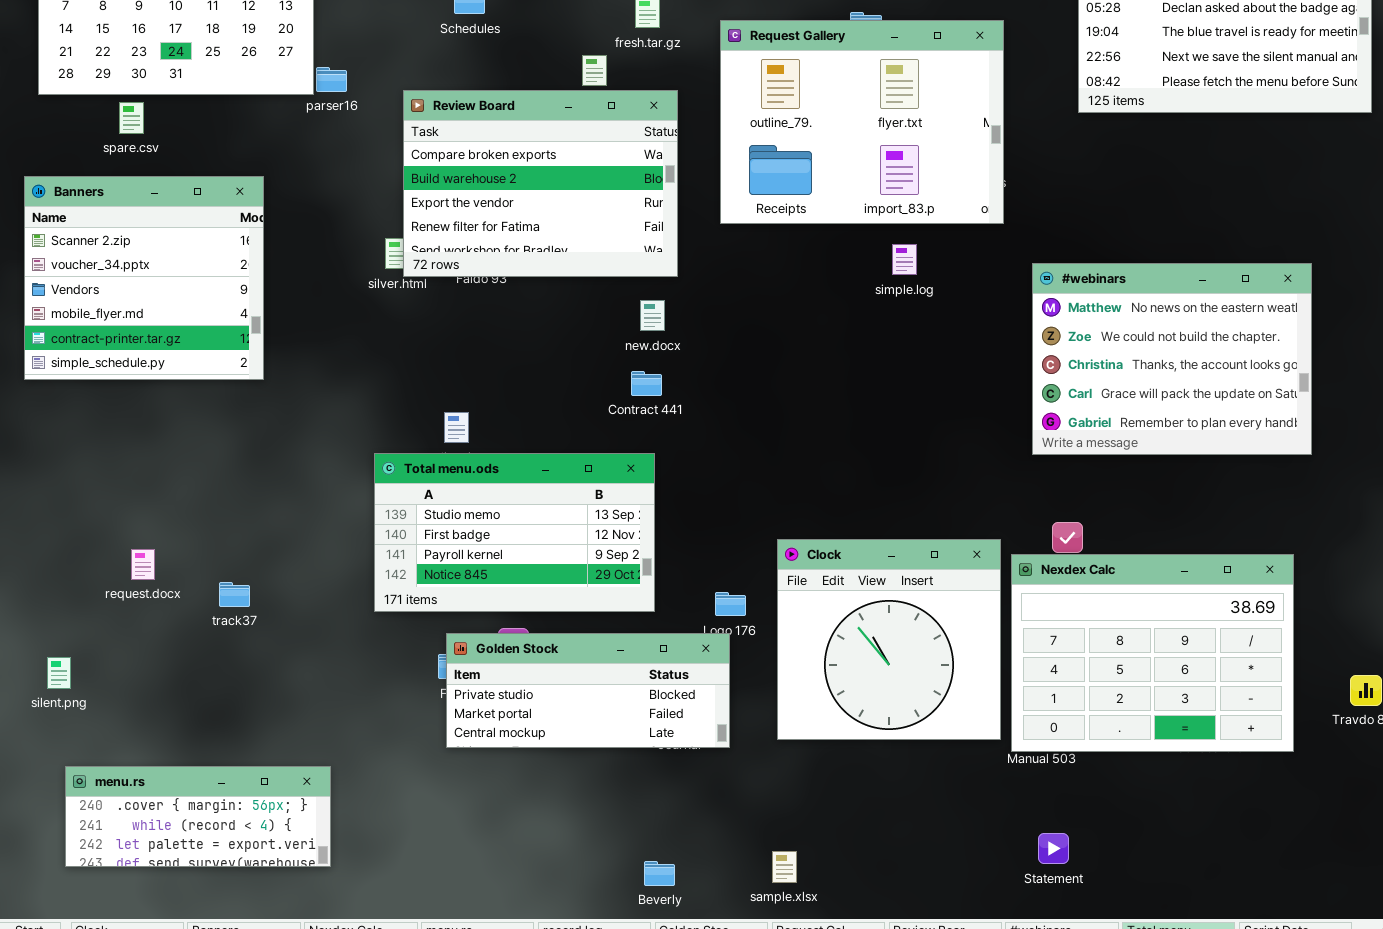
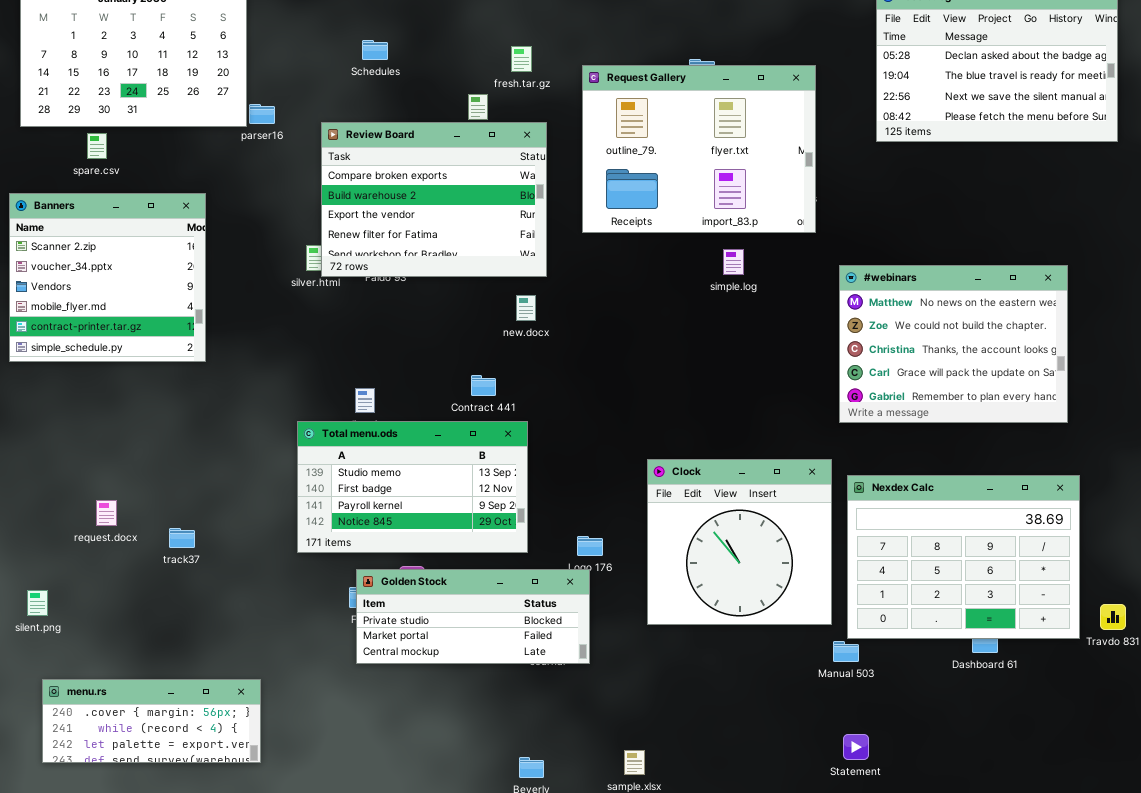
Contract 441: [631,371,662,396] -> [471,375,496,396], moved
Clock: [777,539,1001,740] -> [647,459,832,625], moved
Nexdex Calc: [1011,554,1294,752] -> [847,475,1080,639], moved

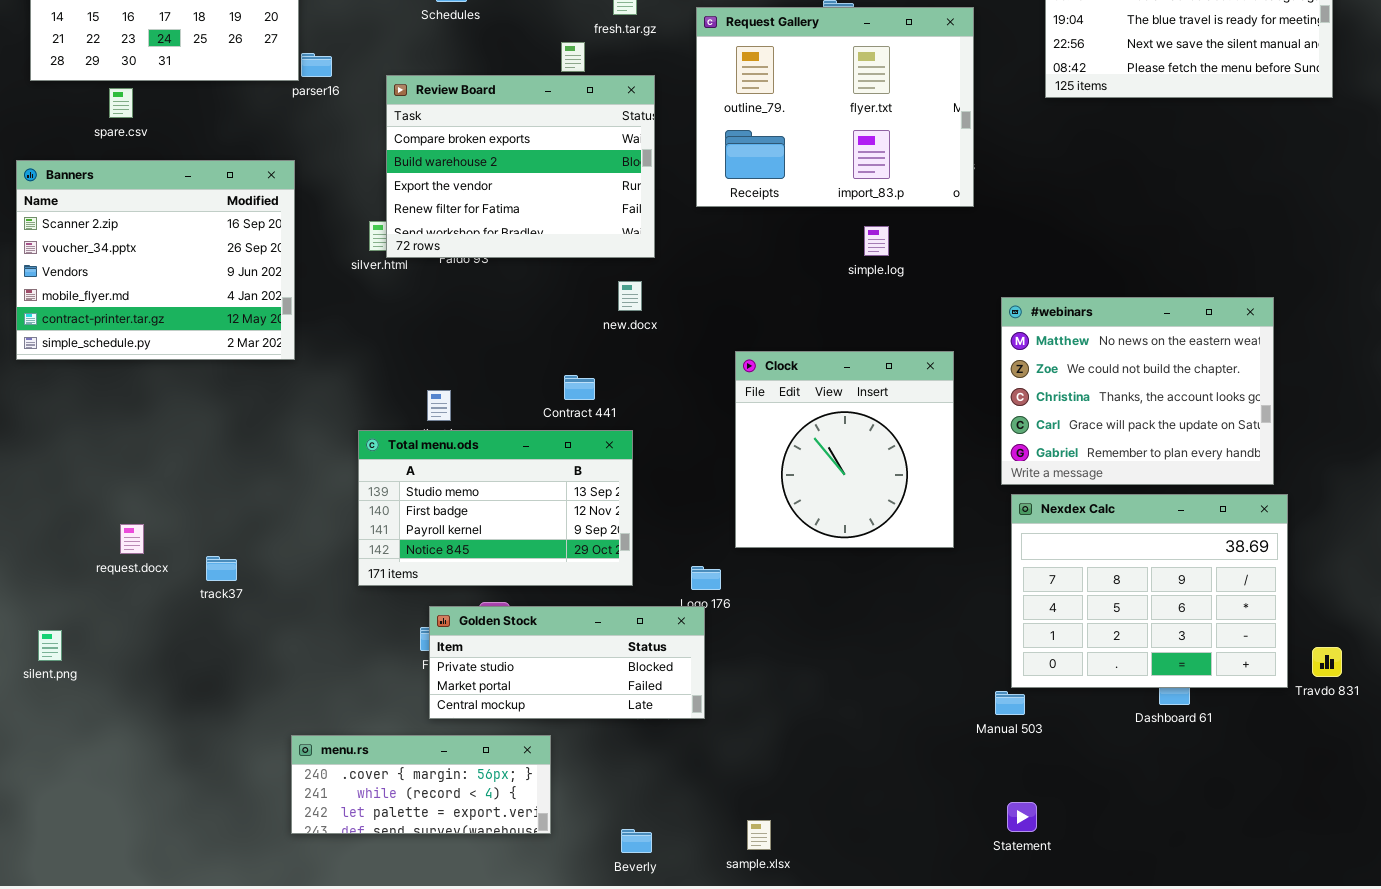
Banners: [9,193,206,362] -> [16,160,295,360], resized
#webinars: [839,265,1068,423] -> [1001,297,1274,485], moved
Clock: [647,459,832,625] -> [735,351,954,548], moved
menu.rs: [42,679,261,763] -> [291,735,551,834], moved

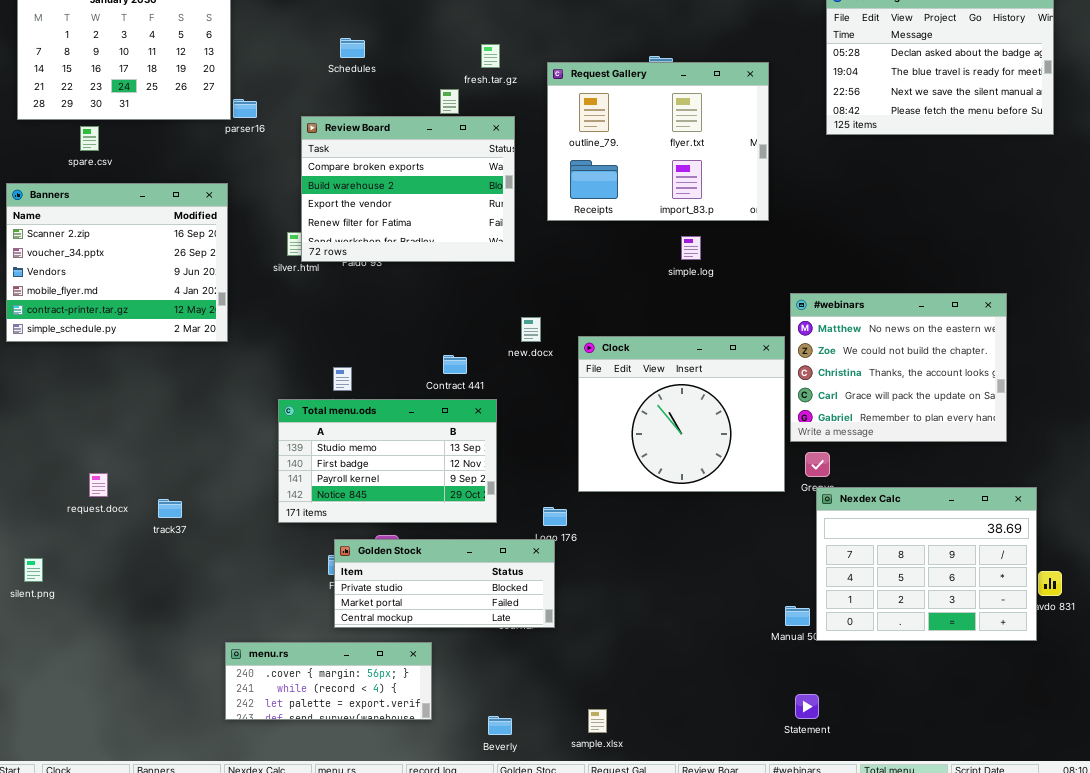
new.docx: [618,281,642,311] -> [521,317,541,342], moved
Clock: [735,351,954,548] -> [578,336,785,492], resized
Nexdex Calc: [1011,494,1288,688] -> [816,487,1037,641], moved

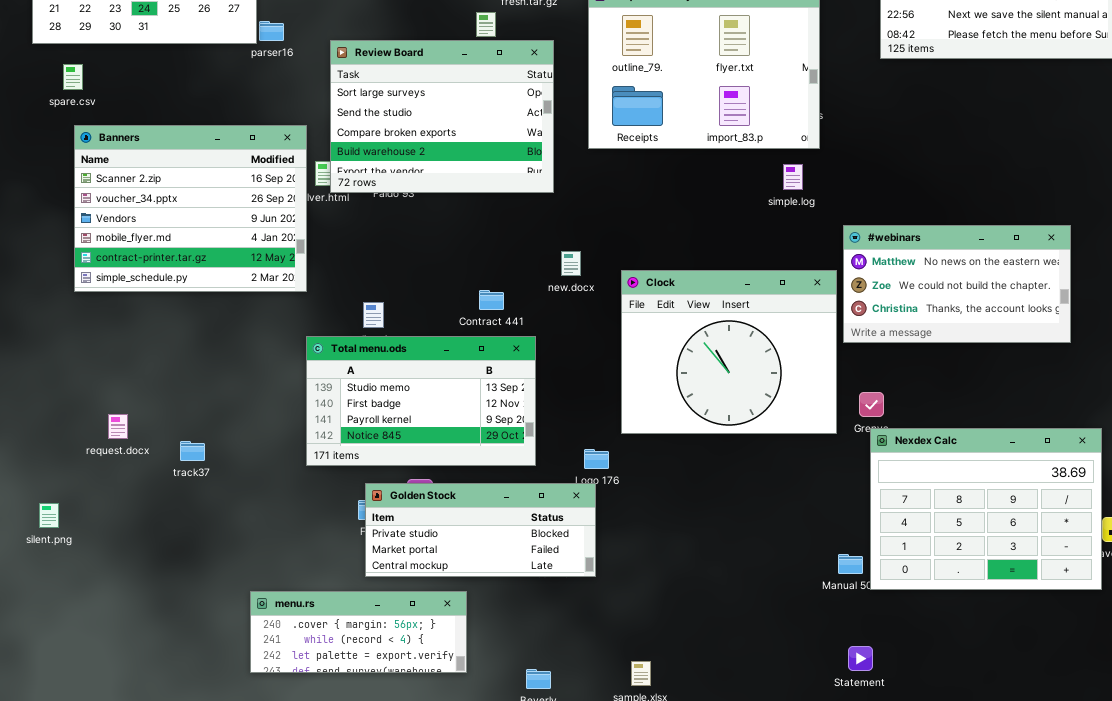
Review Board: [301,116,515,262] -> [330,40,554,193], scrolled up 2 rows
spare.csv: [80,126,99,151] -> [63,64,83,90], moved
Banners: [6,183,228,342] -> [74,125,307,292], moved
simple.log: [681,236,701,260] -> [783,164,803,190], moved
#webinars: [790,293,1007,442] -> [843,225,1071,343], resized

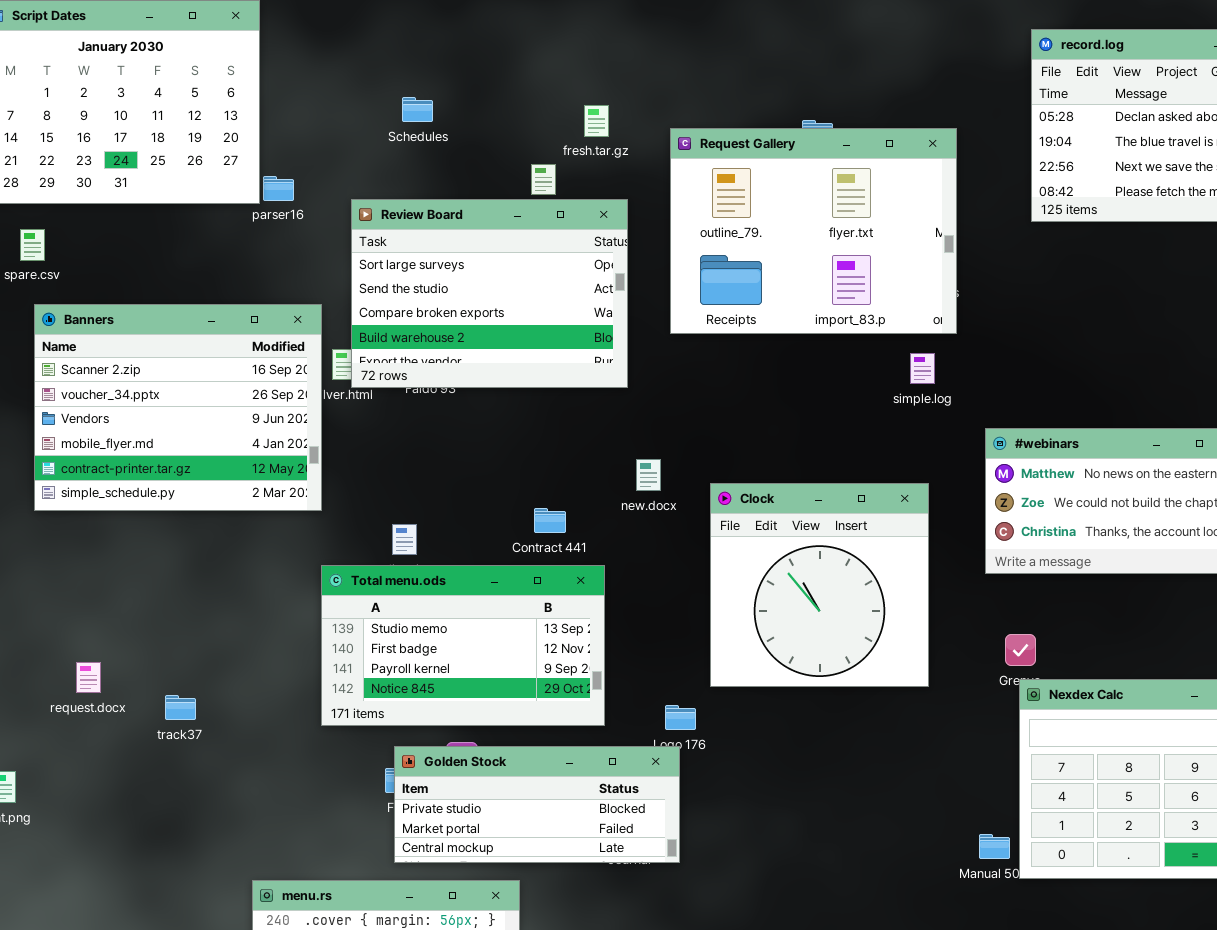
Clock: [621,270,837,434] -> [710,483,929,687], resized

